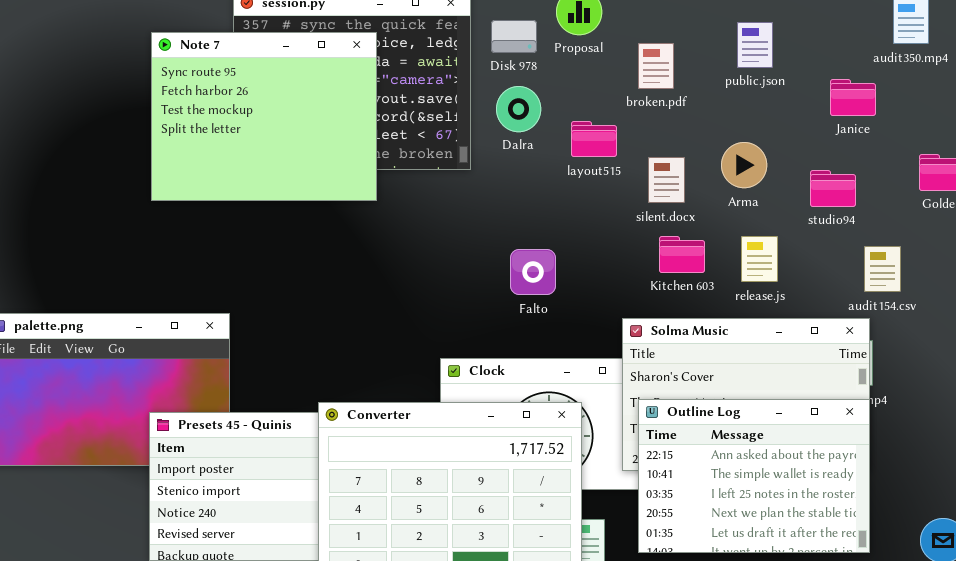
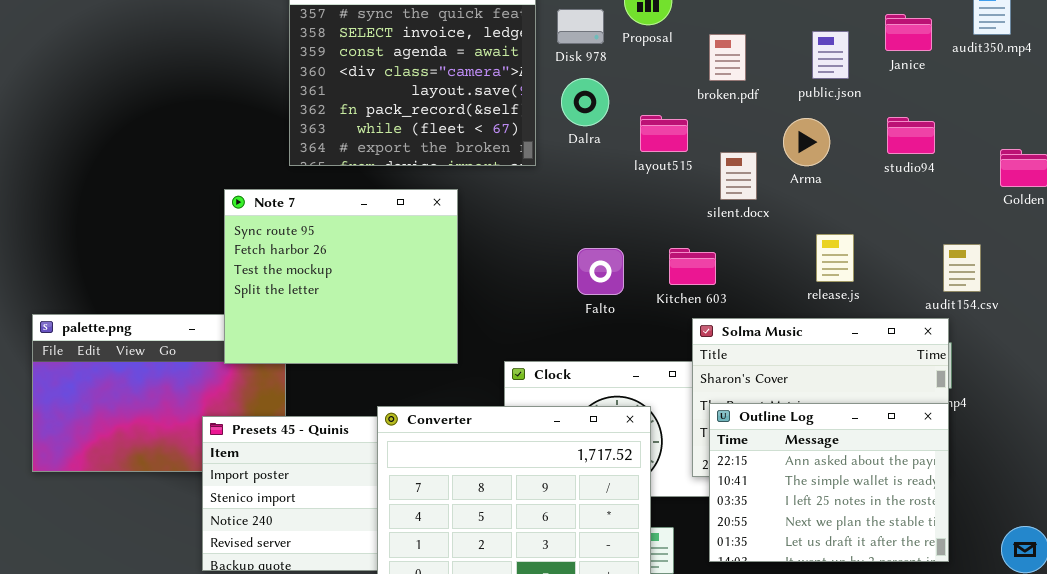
public.json: [737,22,773,68] -> [812,31,849,79], moved
Note 7: [151,32,377,201] -> [224,189,458,364], moved
Janice: [830,79,876,116] -> [885,14,932,51], moved
Arma: [721,142,767,188] -> [783,118,830,166], moved
studio94: [810,170,856,207] -> [887,117,935,154], moved
Kitchen 603: [659,236,705,273] -> [669,248,716,285], moved

